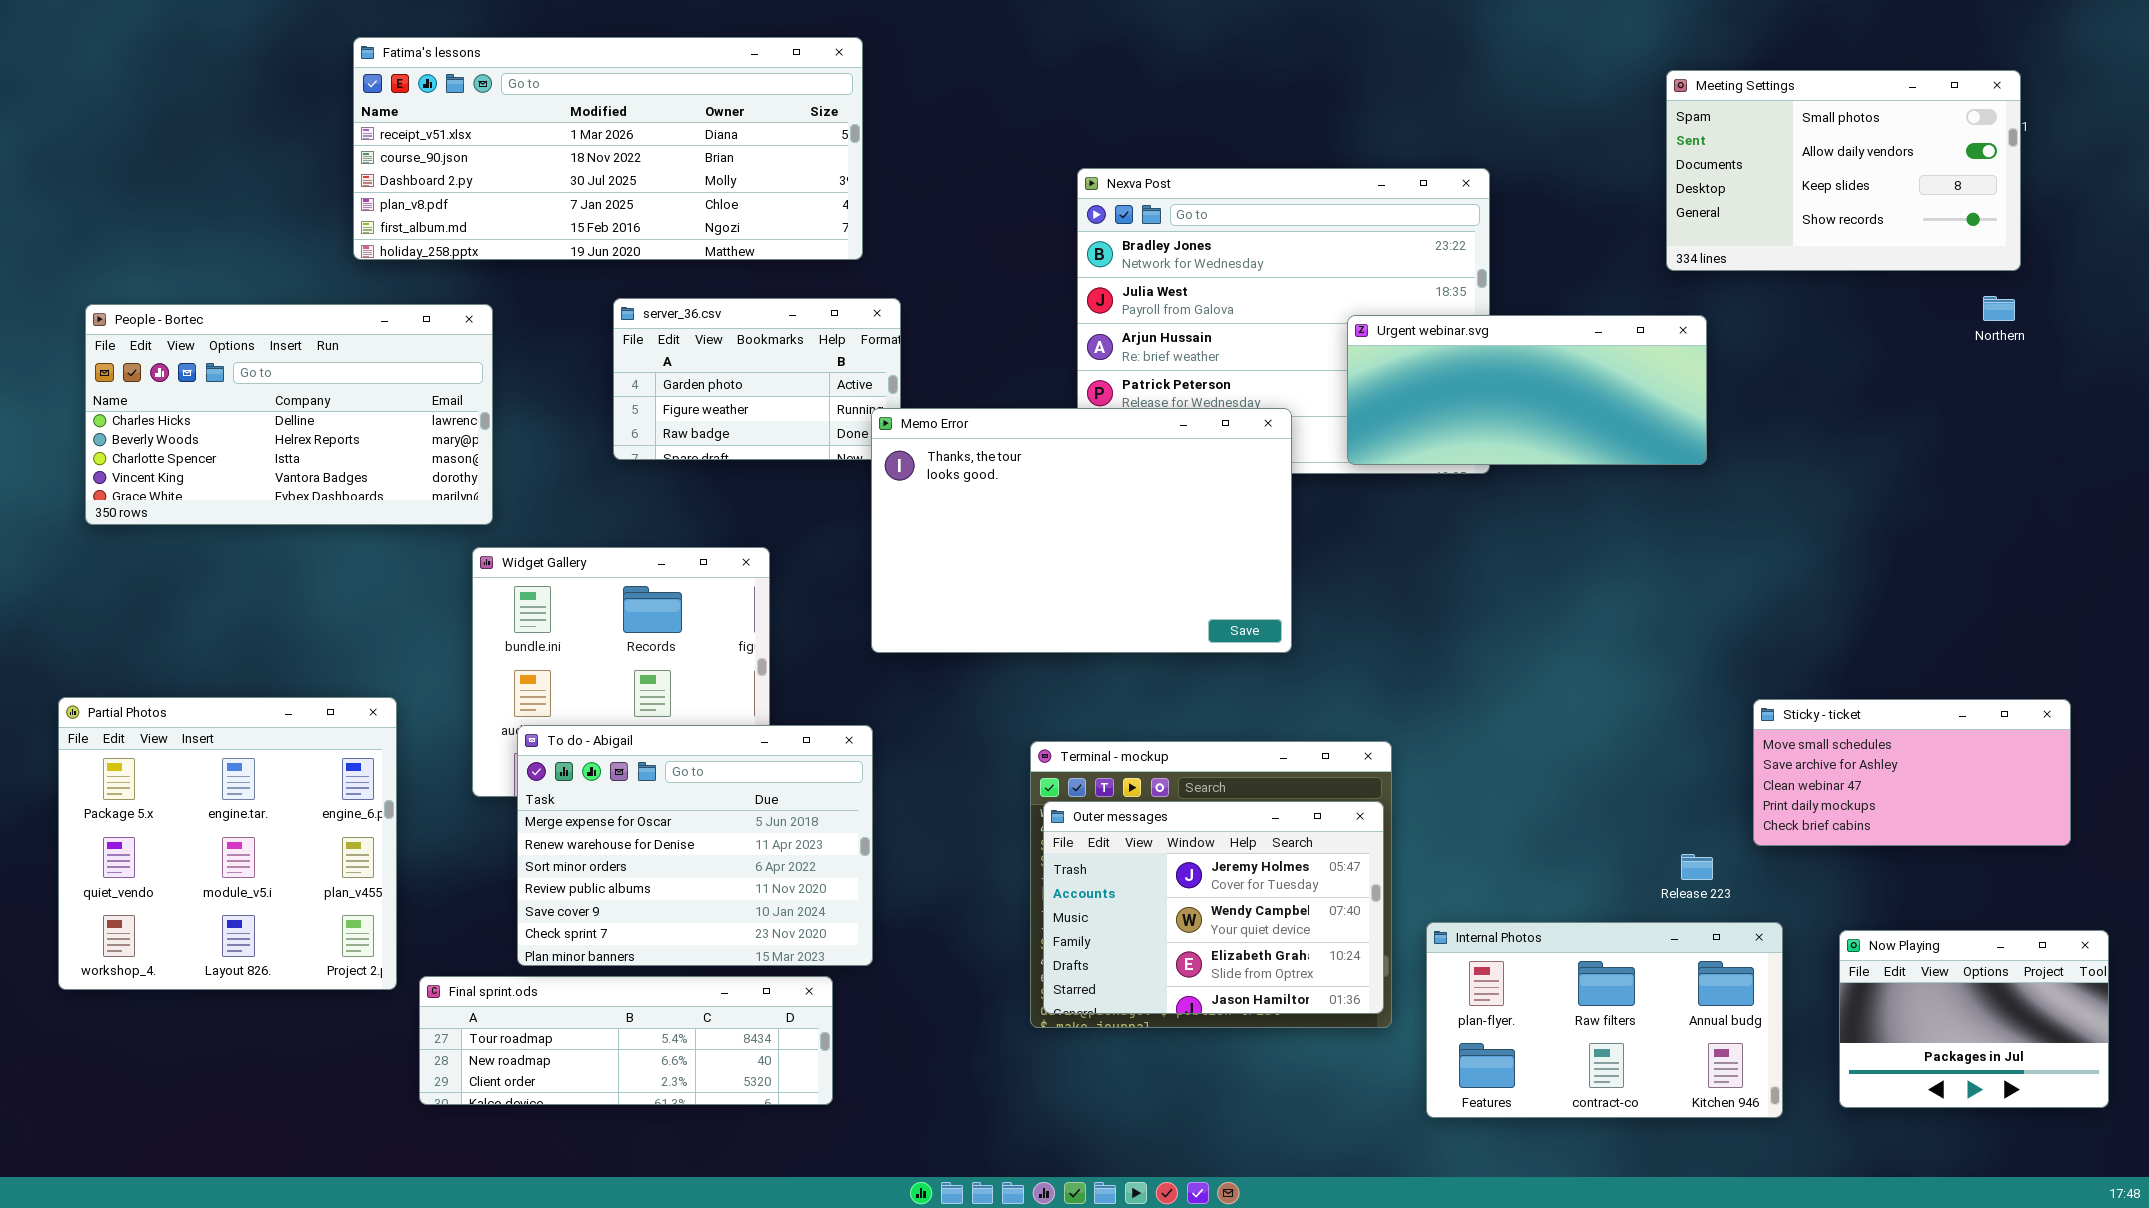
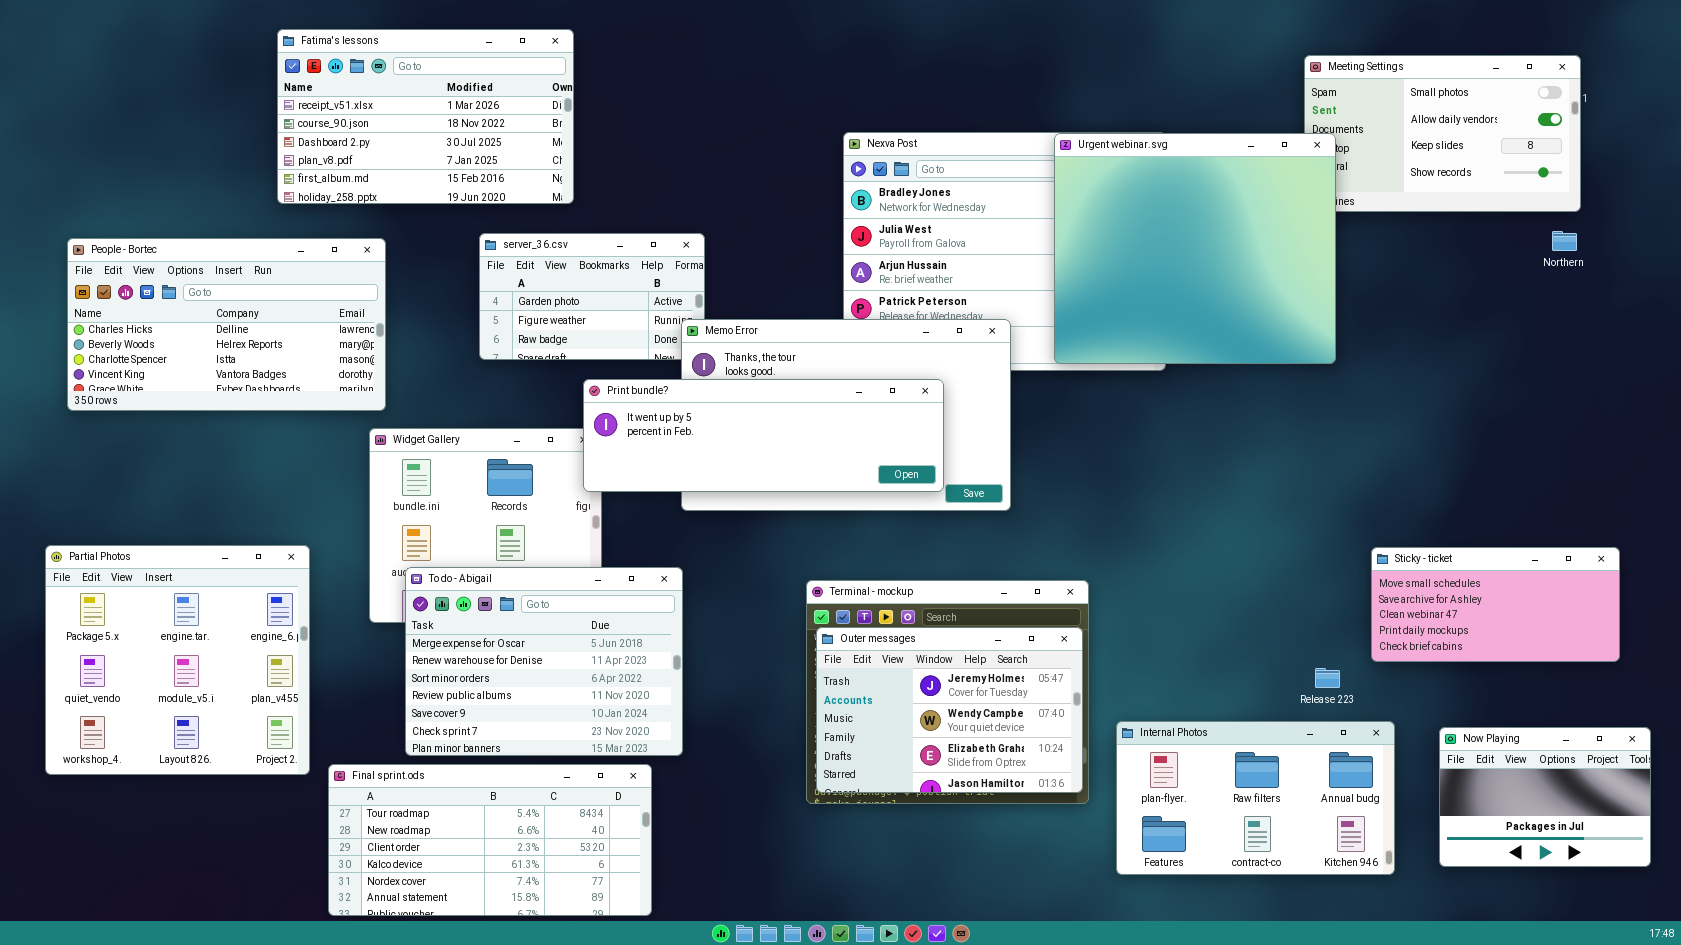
Fatima's lessons: [353,37,863,260] -> [277,29,574,204], resized
Urgent webinar.svg: [1347,315,1707,465] -> [1054,133,1336,364], resized
Print bundle?: none -> [583,379,944,492], opened
Final sprint.ods: [419,976,833,1105] -> [328,764,652,916], resized

